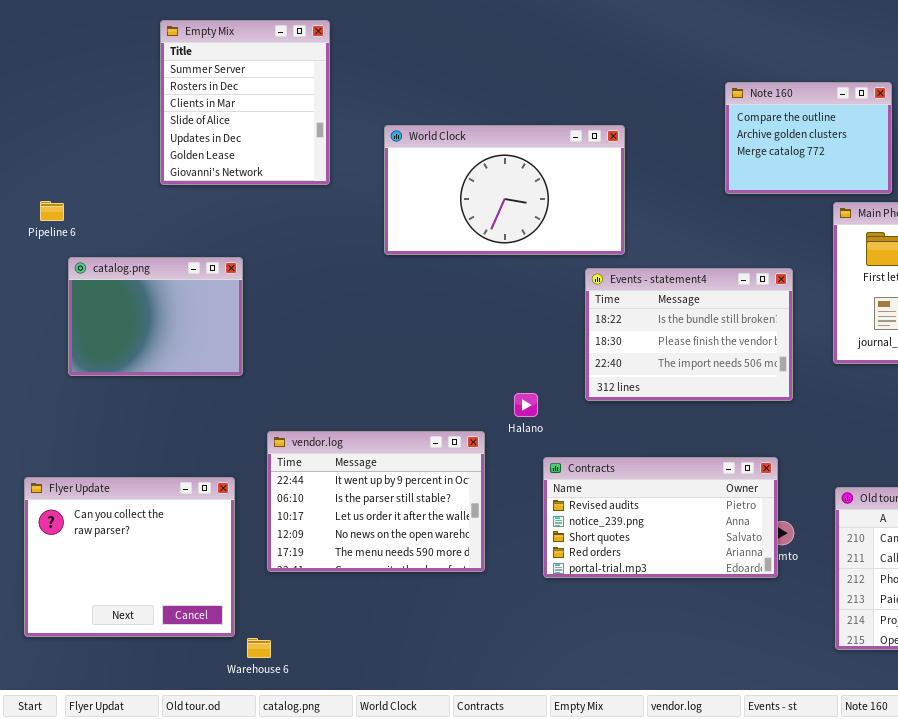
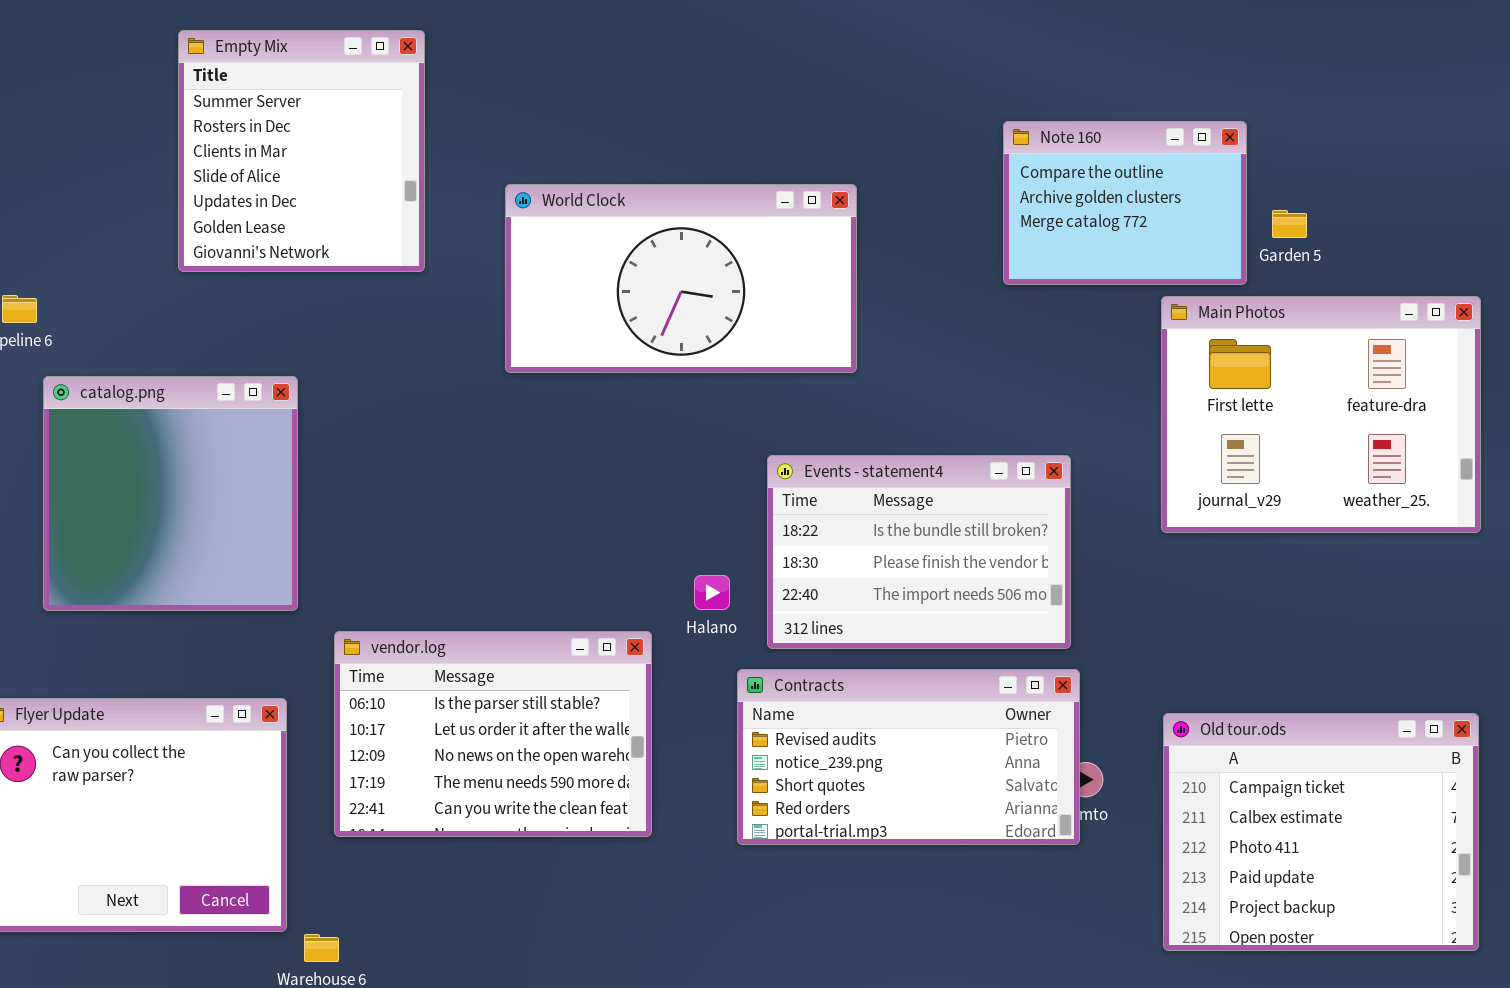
catalog.png: [68,257,243,376] -> [43,376,298,611], resized
Events - statement4: [585,268,793,401] -> [767,455,1071,649], moved
vendor.log: [267,431,485,572] -> [334,631,652,837], scrolled down 1 row

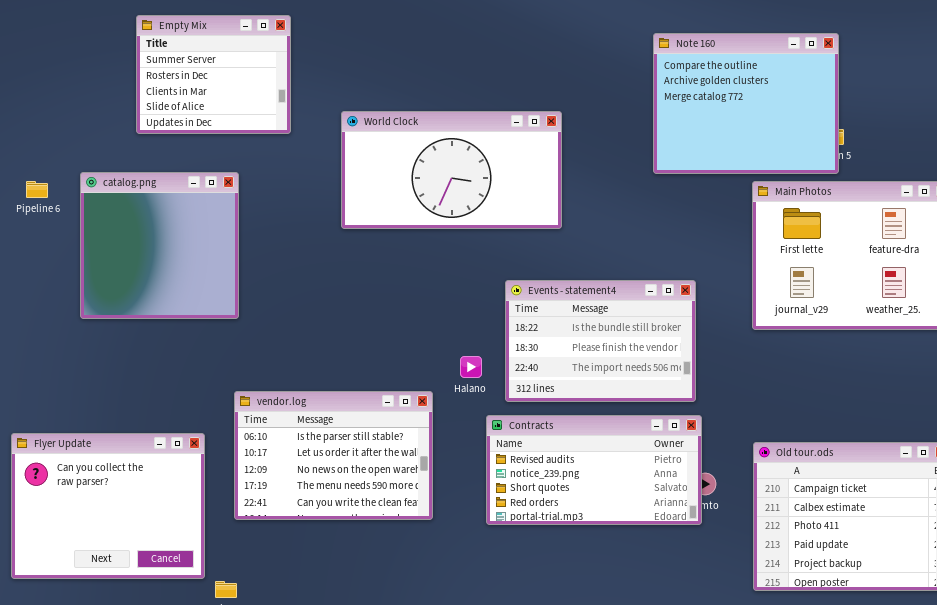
Empty Mix: [178,30,425,272] -> [136,15,291,134], resized
Note 160: [1003,121,1247,285] -> [653,33,839,174], resized
catalog.png: [43,376,298,611] -> [80,172,239,319], moved

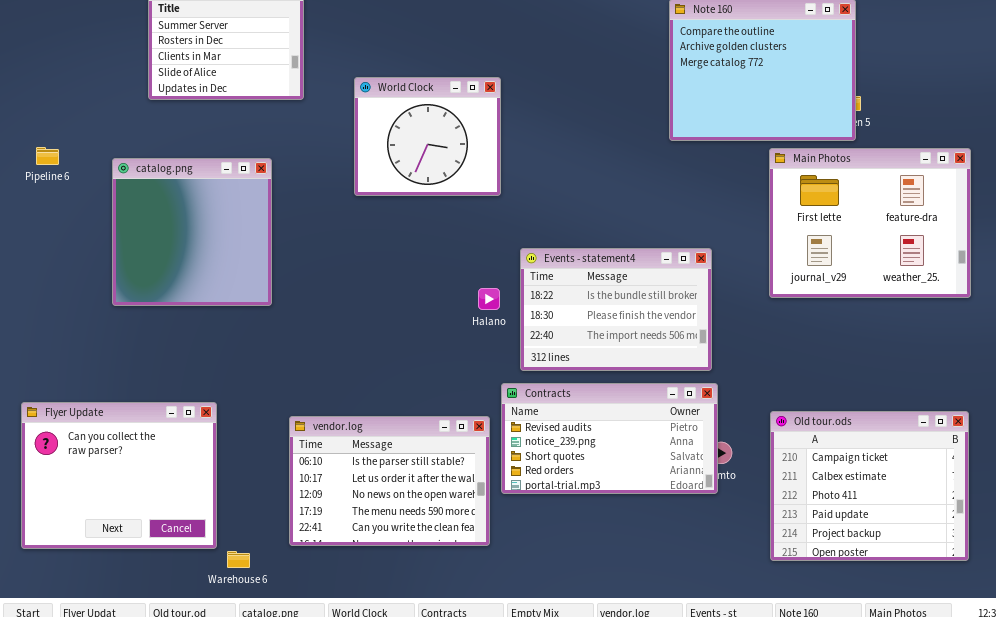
World Clock: [341,111,562,229] -> [354,77,501,196], resized
catalog.png: [80,172,239,319] -> [112,158,272,306], moved
Halano: [460,356,482,378] -> [478,288,500,310], moved
vendor.log: [234,391,433,520] -> [289,416,490,546], moved

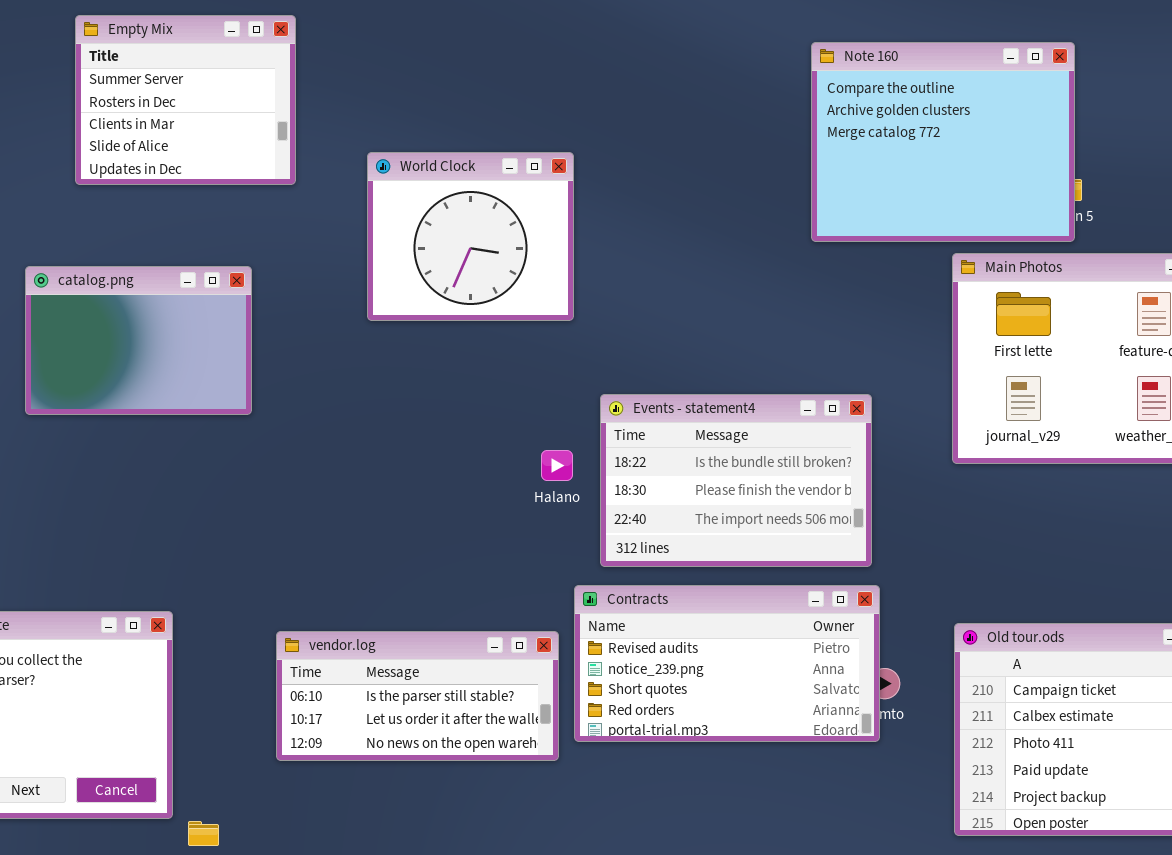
catalog.png: [112,158,272,306] -> [25,266,252,415], resized
vendor.log: [289,416,490,546] -> [276,631,559,761], resized

